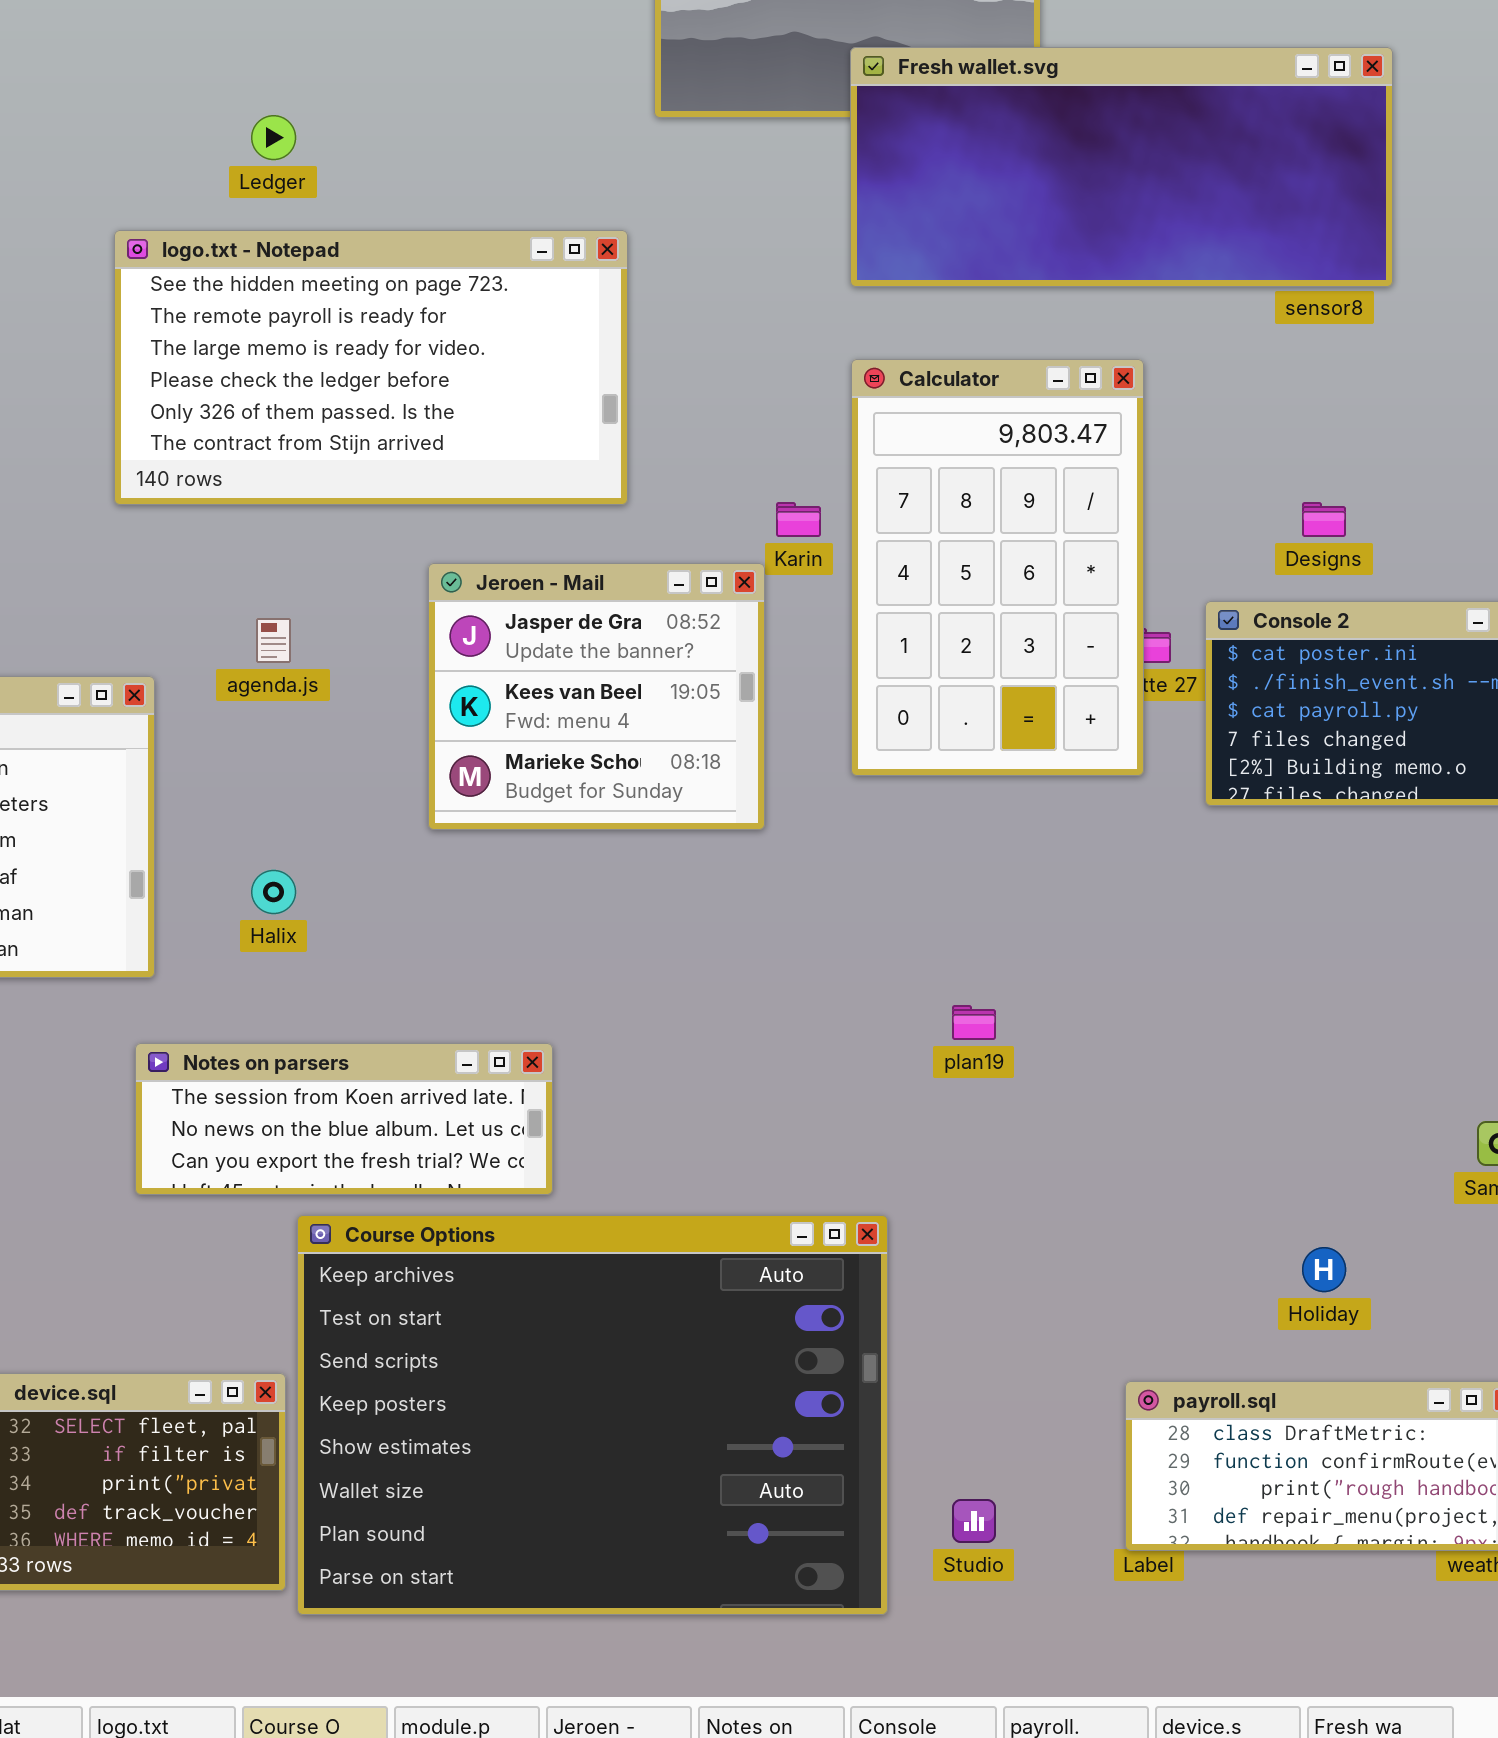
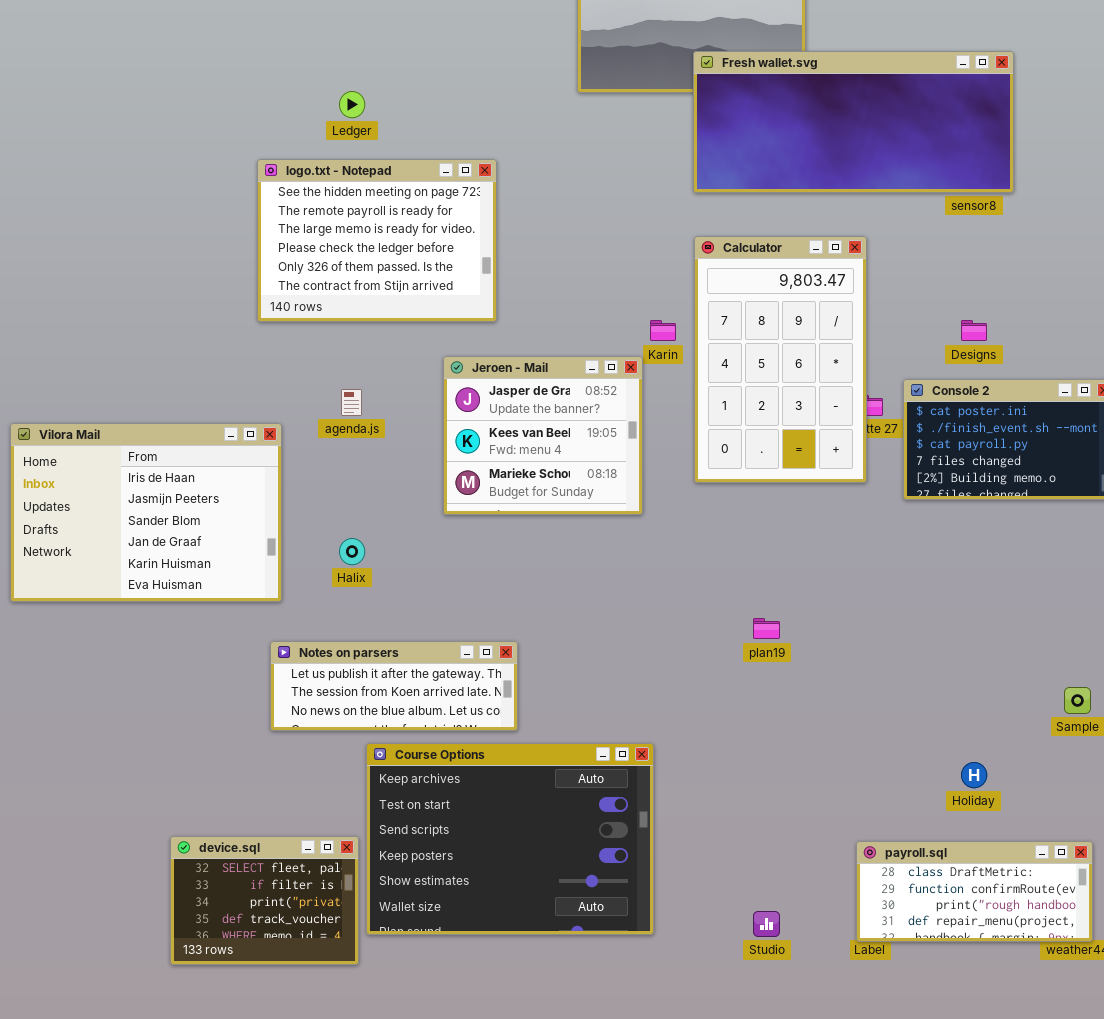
logo.txt - Notepad: [114,230,628,505] -> [257,159,497,322], resized
Notes on parsers: [135,1043,553,1195] -> [270,641,518,731], scrolled up 1 row
Course Options: [297,1215,888,1615] -> [366,743,654,935], resized

